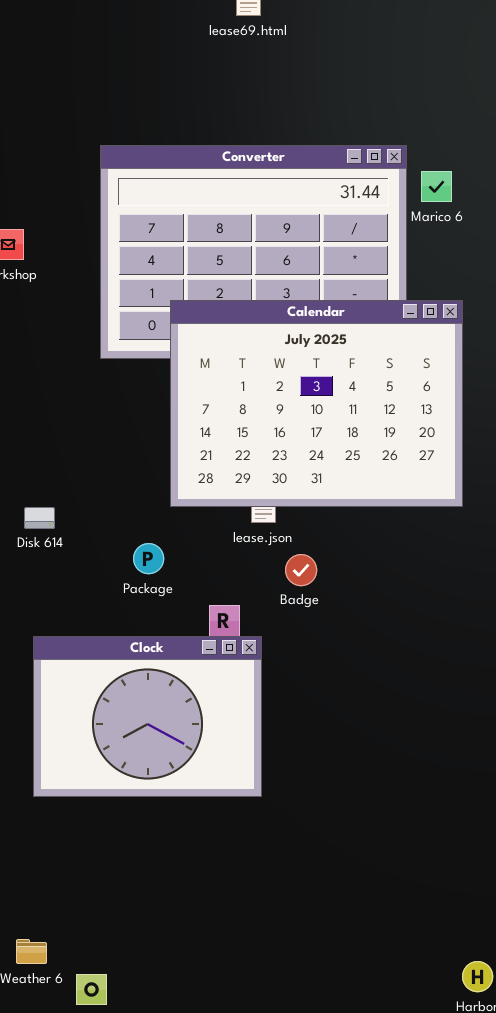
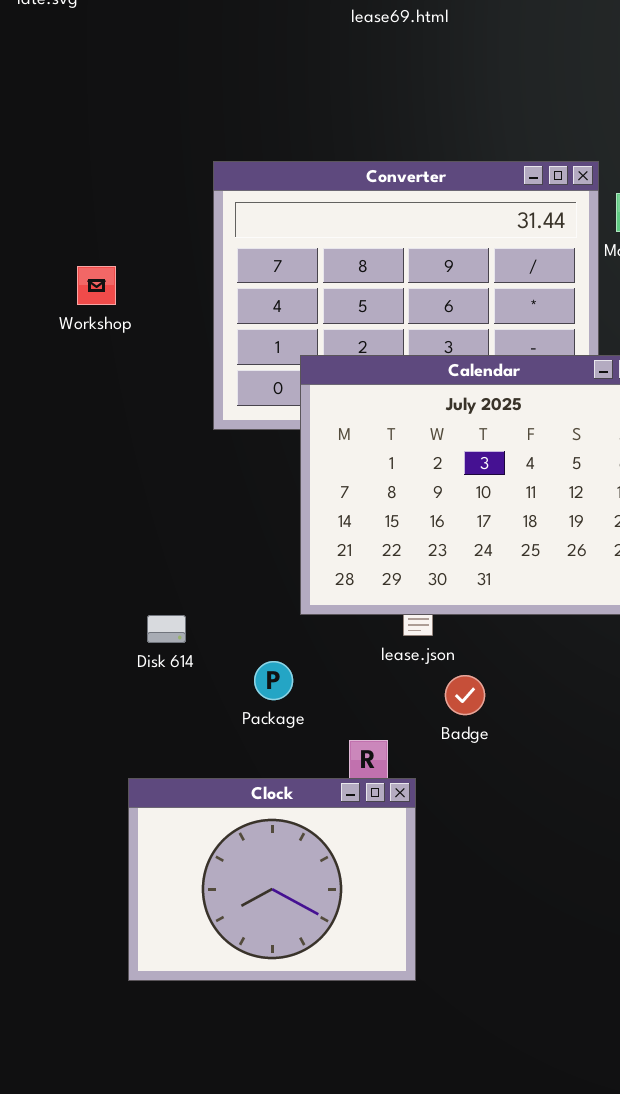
Disk 614: [24,507,55,529] -> [147,615,186,643], moved

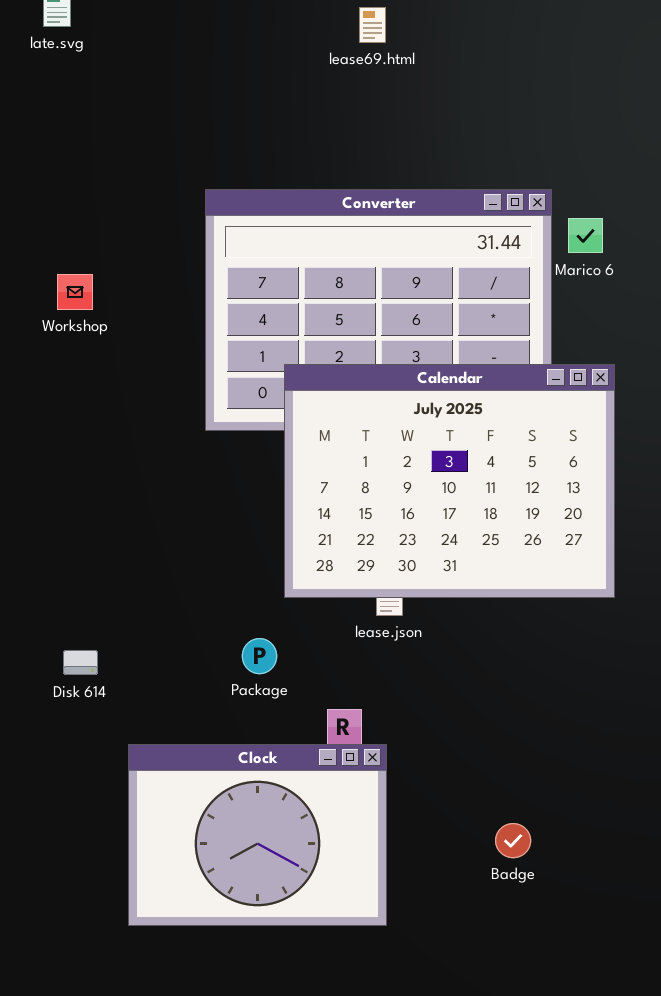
Workshop: [77,266,116,305] -> [57,274,93,310], moved
Disk 614: [147,615,186,643] -> [63,650,98,675], moved
Badge: [445,675,485,715] -> [495,823,531,858], moved

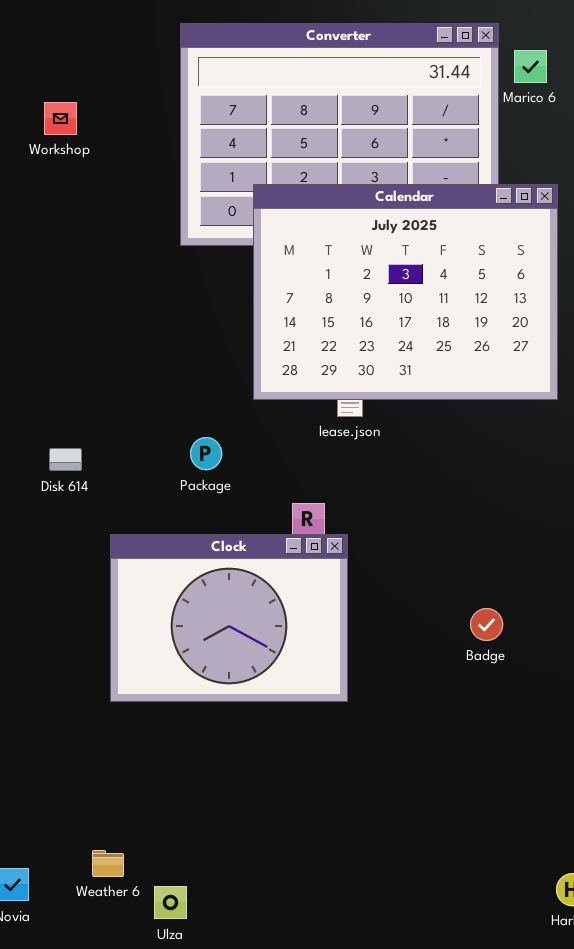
Package: [242,638,277,674] -> [190,437,222,470], moved
Badge: [495,823,531,858] -> [470,608,503,641], moved

